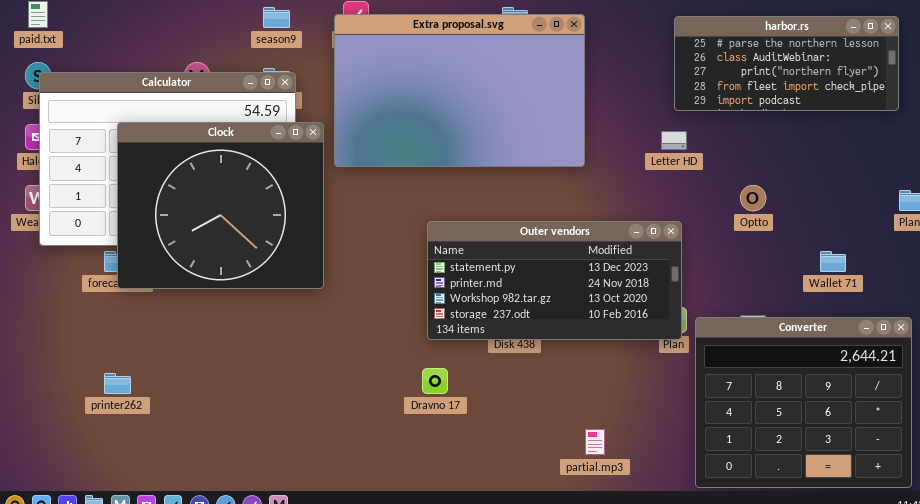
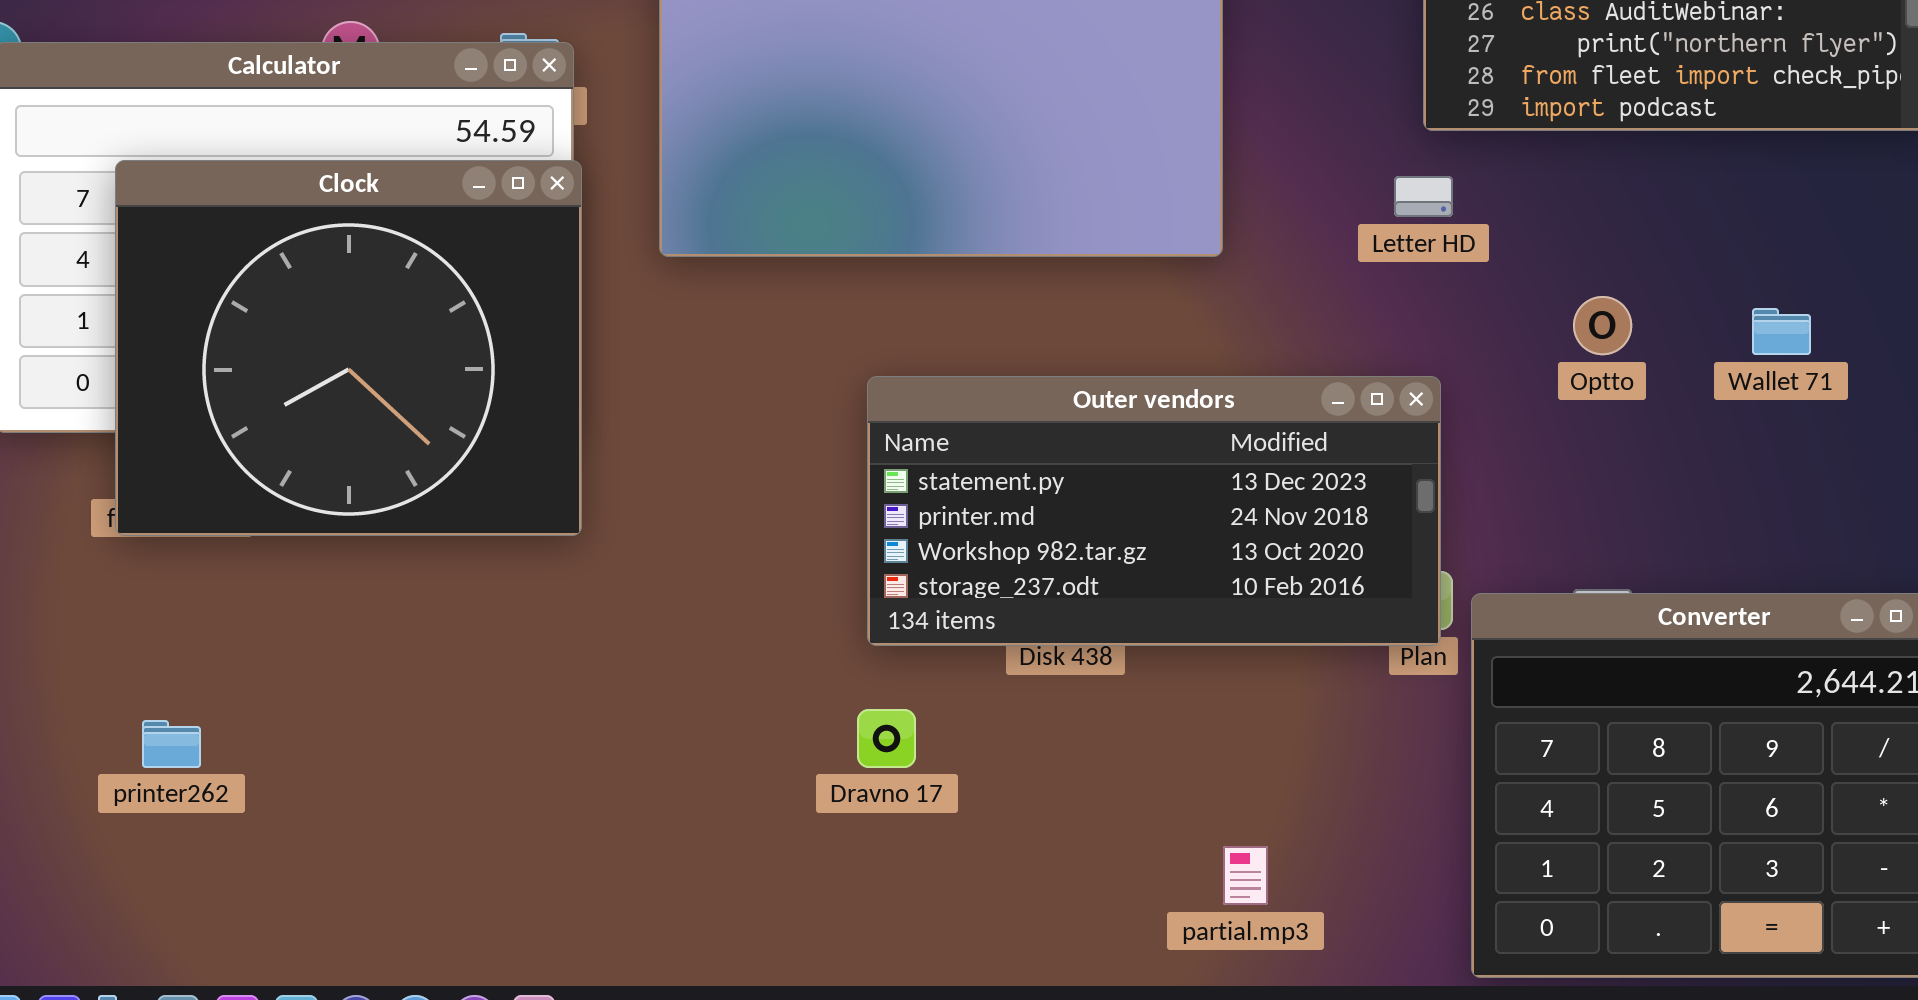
Clock: [117,122,324,289] -> [115,160,582,536], moved
Wallet 71: [820,251,846,272] -> [1752,308,1811,355], moved

